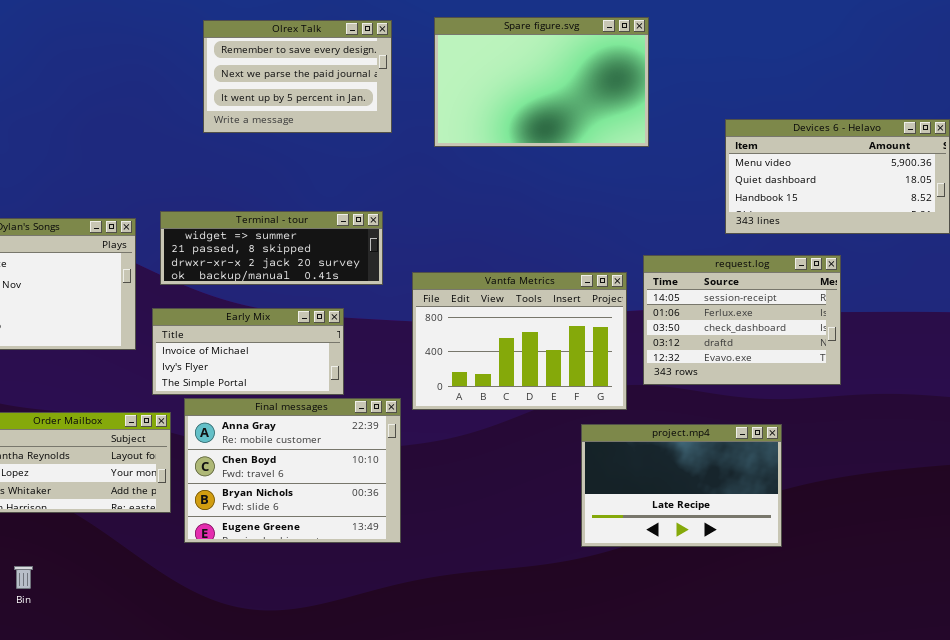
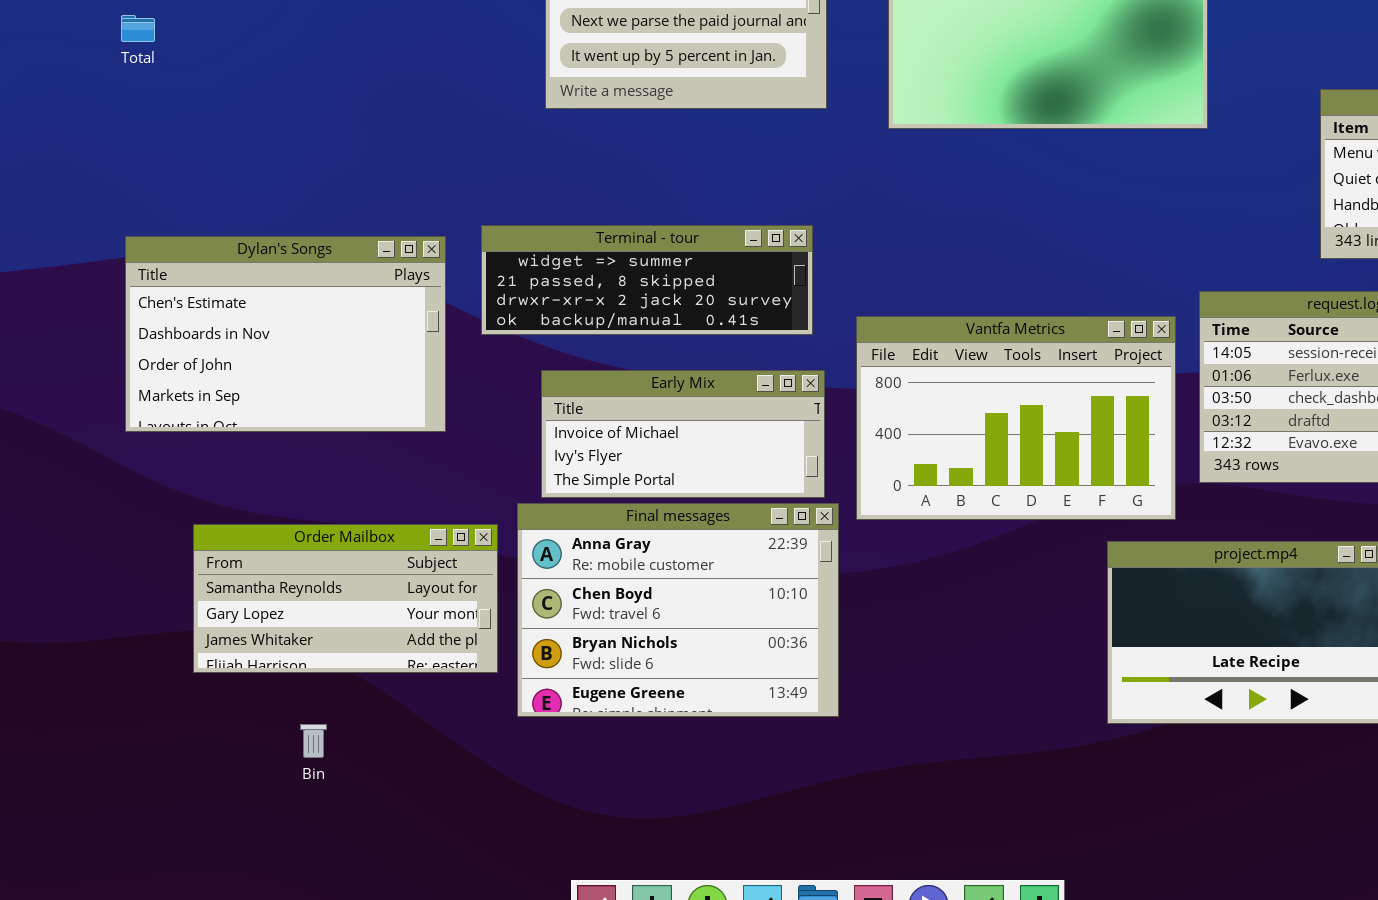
Early Mix: [152,308,344,395] -> [541,370,825,498], moved
Bin: [14,566,33,589] -> [300,724,327,758], moved

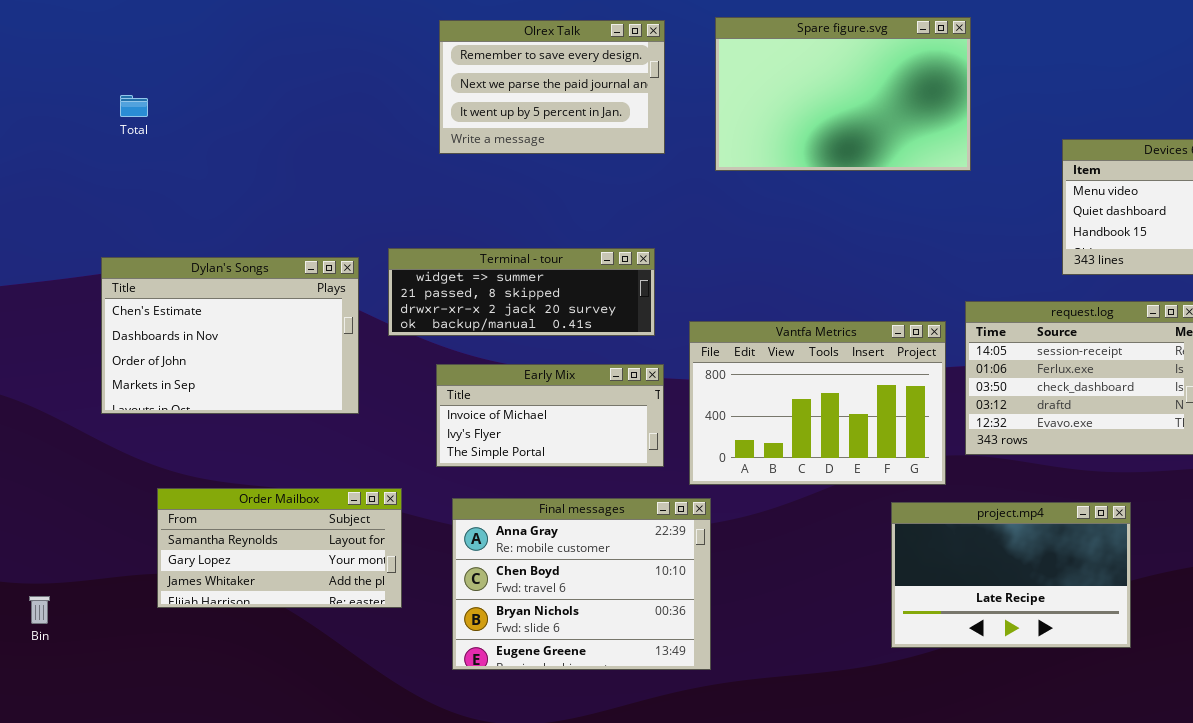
Total: [121,15,155,42] -> [120,95,148,117], moved
Final messages: [517,503,839,717] -> [452,498,711,670], moved
Bin: [300,724,327,758] -> [29,596,50,624], moved

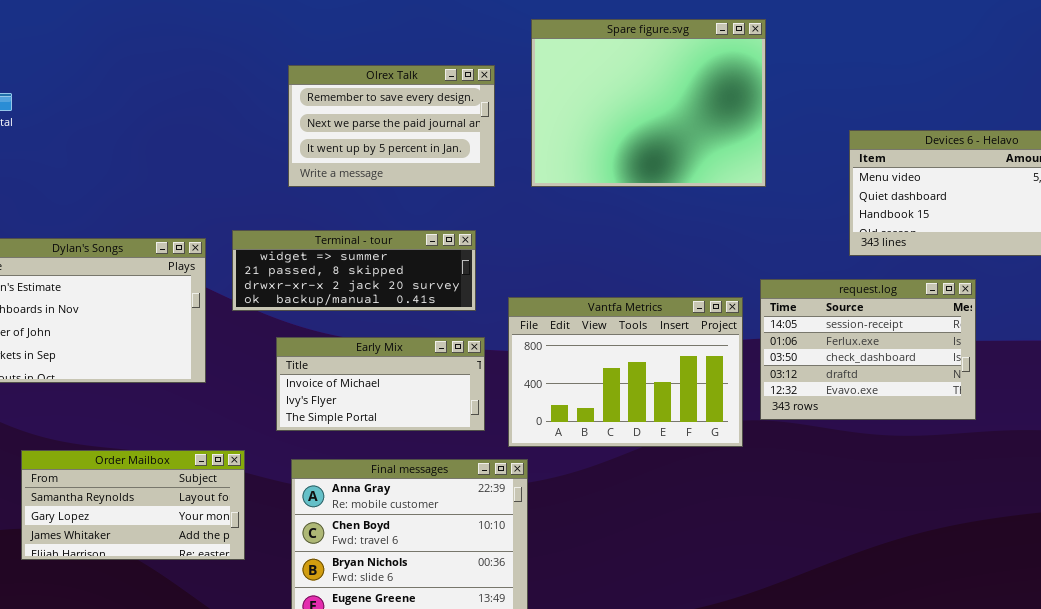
Spare figure.svg: [715,17,971,171] -> [531,19,766,187], resized
Olrex Talk: [439,20,665,154] -> [288,65,495,187], moved
project.mp4: [891,502,1131,648] -> none, closed

